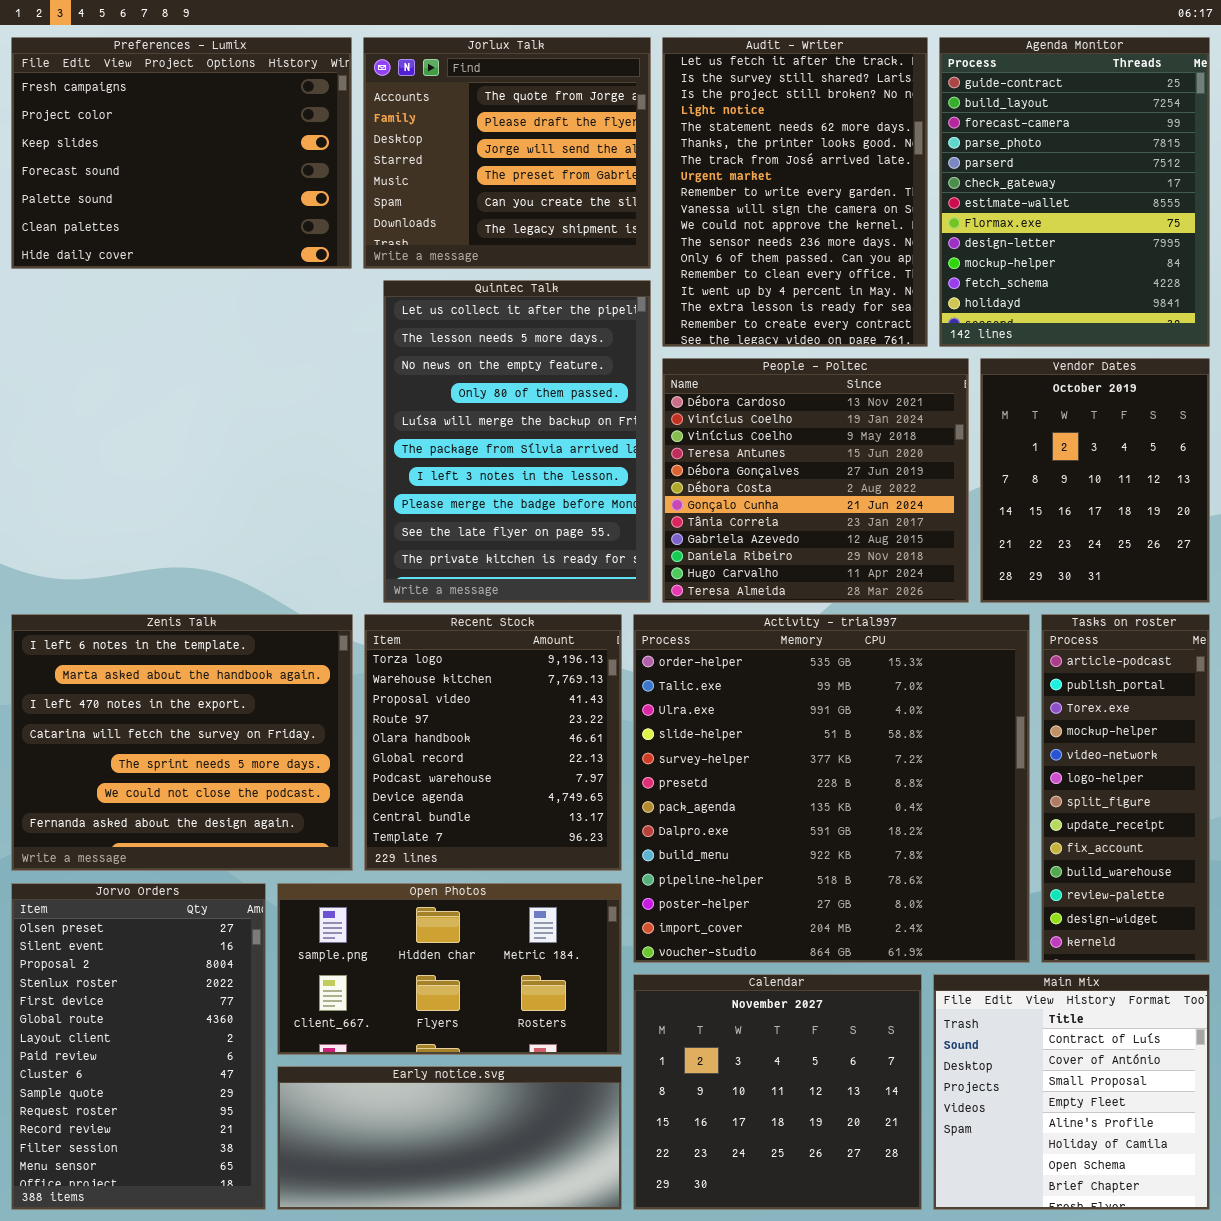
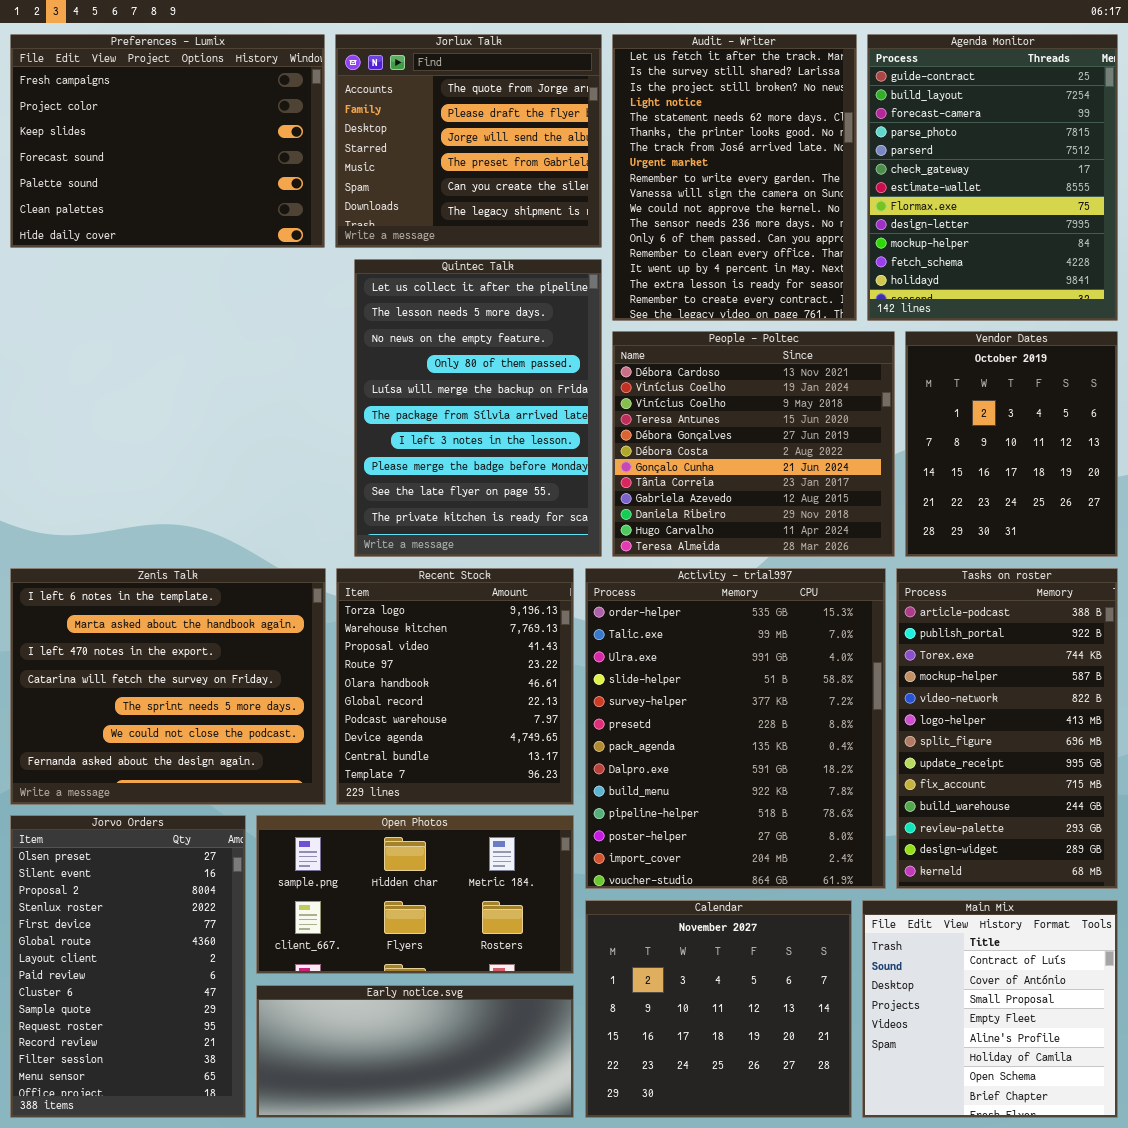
Activity - trial997: [633,614,1030,963] -> [585,568,886,889], resized
Tasks on roster: [1041,614,1210,963] -> [896,568,1118,889], resized

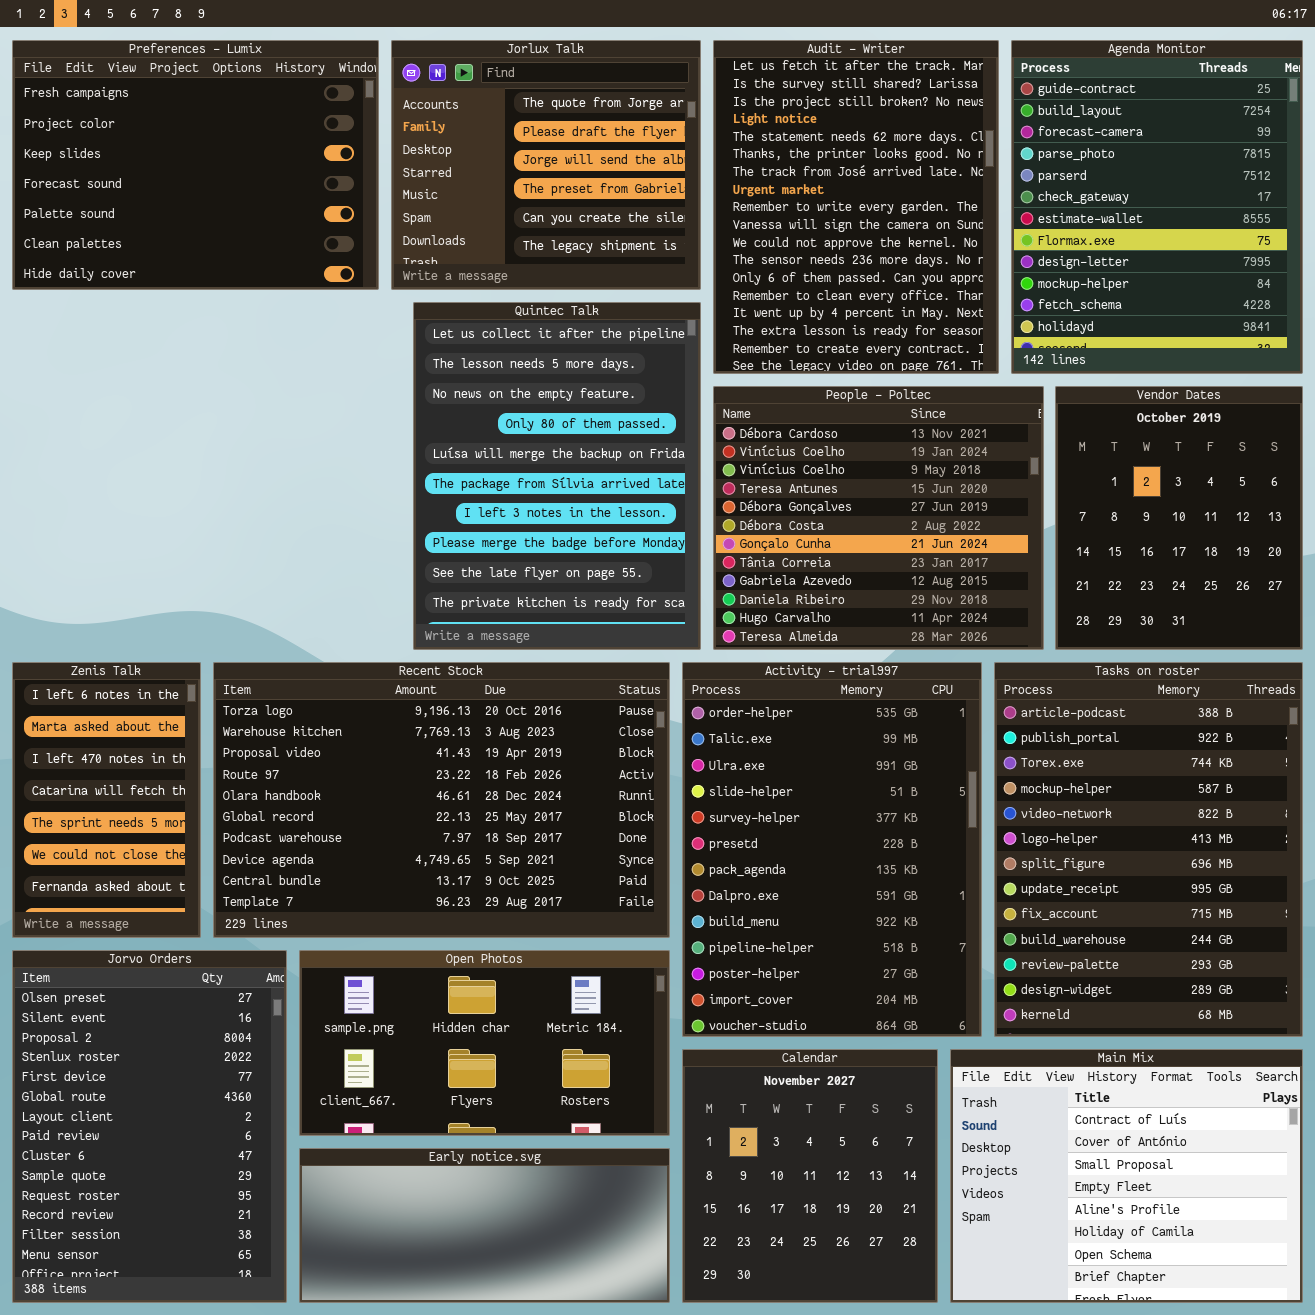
Zenis Talk: [10,568,326,805] -> [12,662,201,938], resized
Recent Stock: [336,568,574,805] -> [213,662,670,938], resized
Activity - trial997: [585,568,886,889] -> [682,662,982,1037], resized
Tasks on roster: [896,568,1118,889] -> [994,662,1303,1037], resized
Calendar: [585,900,852,1118] -> [682,1049,938,1303], resized
Main Mix: [862,900,1118,1118] -> [950,1049,1303,1303], resized

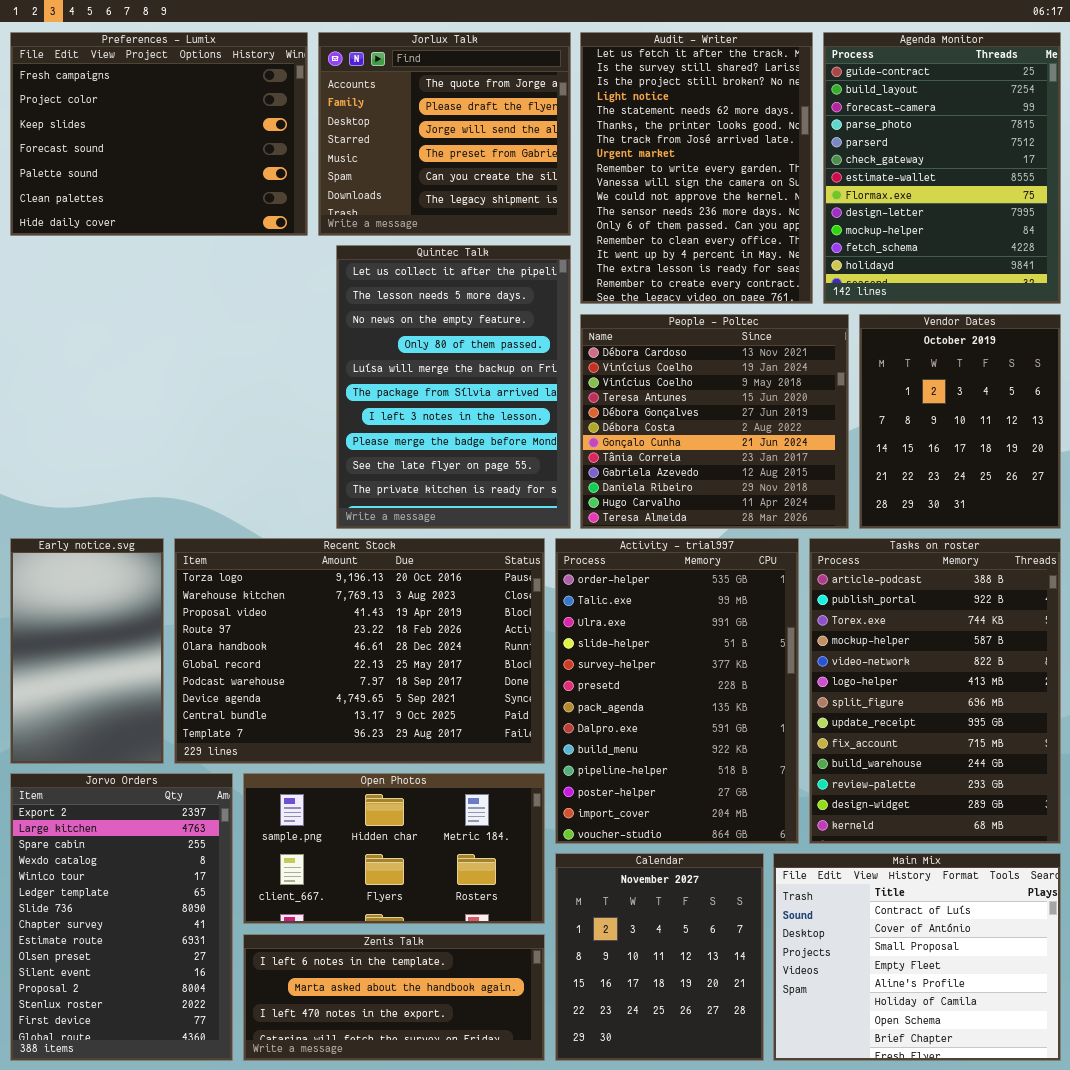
Zenis Talk: [12,662,201,938] -> [243,934,545,1061], moved, resized
Jorvo Orders: [12,950,287,1303] -> [10,773,233,1061], scrolled up 9 rows
Early notice.svg: [299,1148,670,1303] -> [10,538,164,764], moved, resized

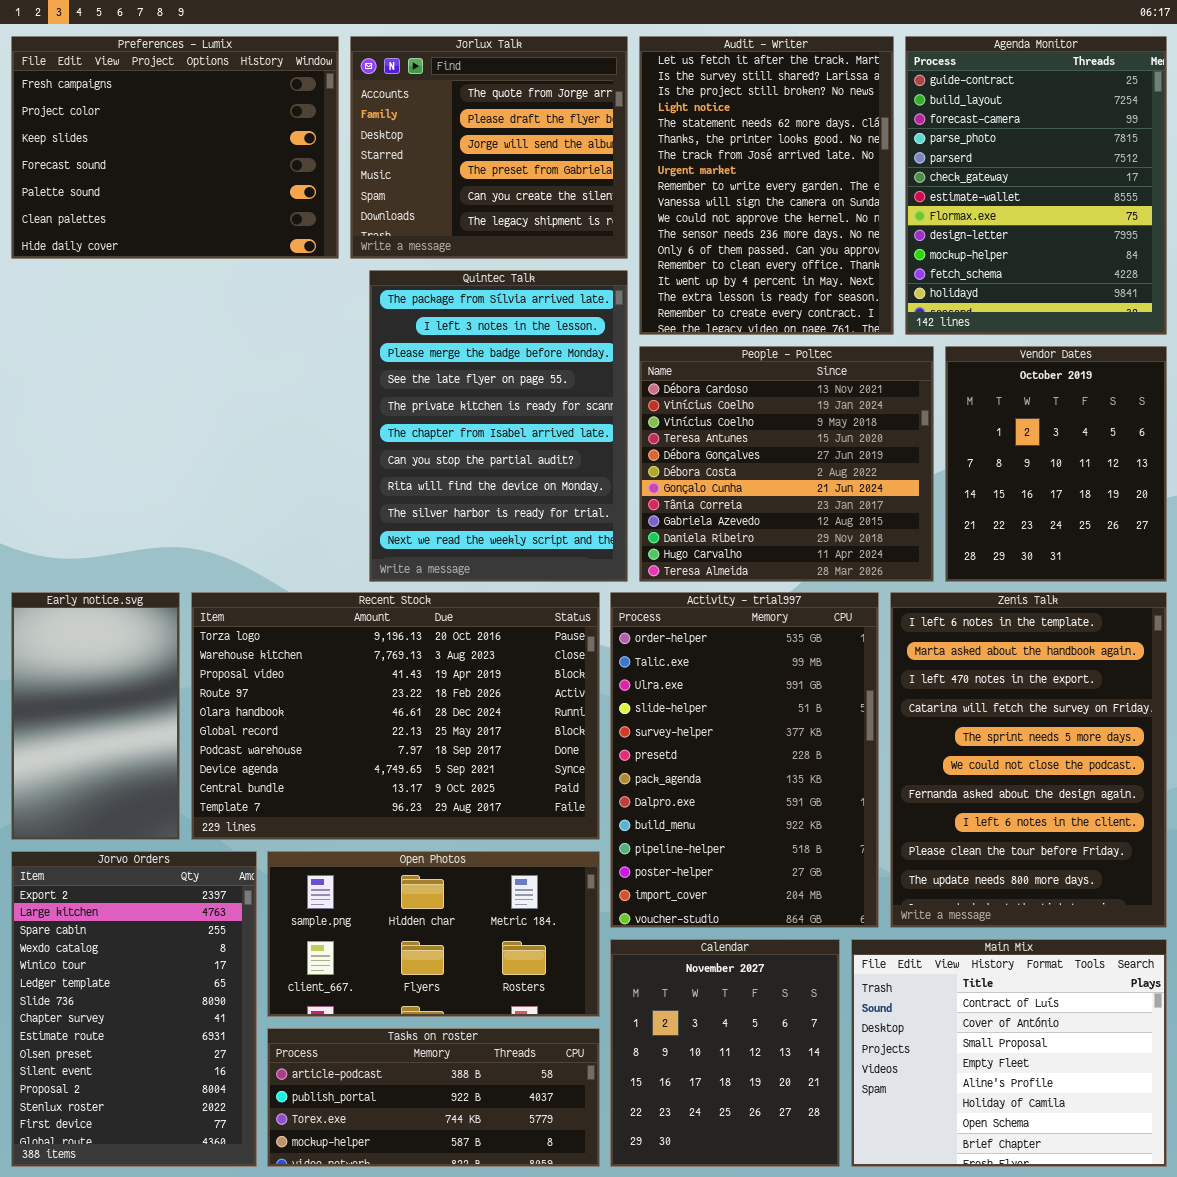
Quintec Talk: [336,245,571,529] -> [369,270,628,582], scrolled down 5 rows
Tasks on roster: [809,538,1061,844] -> [267,1028,600,1167], moved, resized
Zenis Talk: [243,934,545,1061] -> [890,592,1167,928], moved, resized

